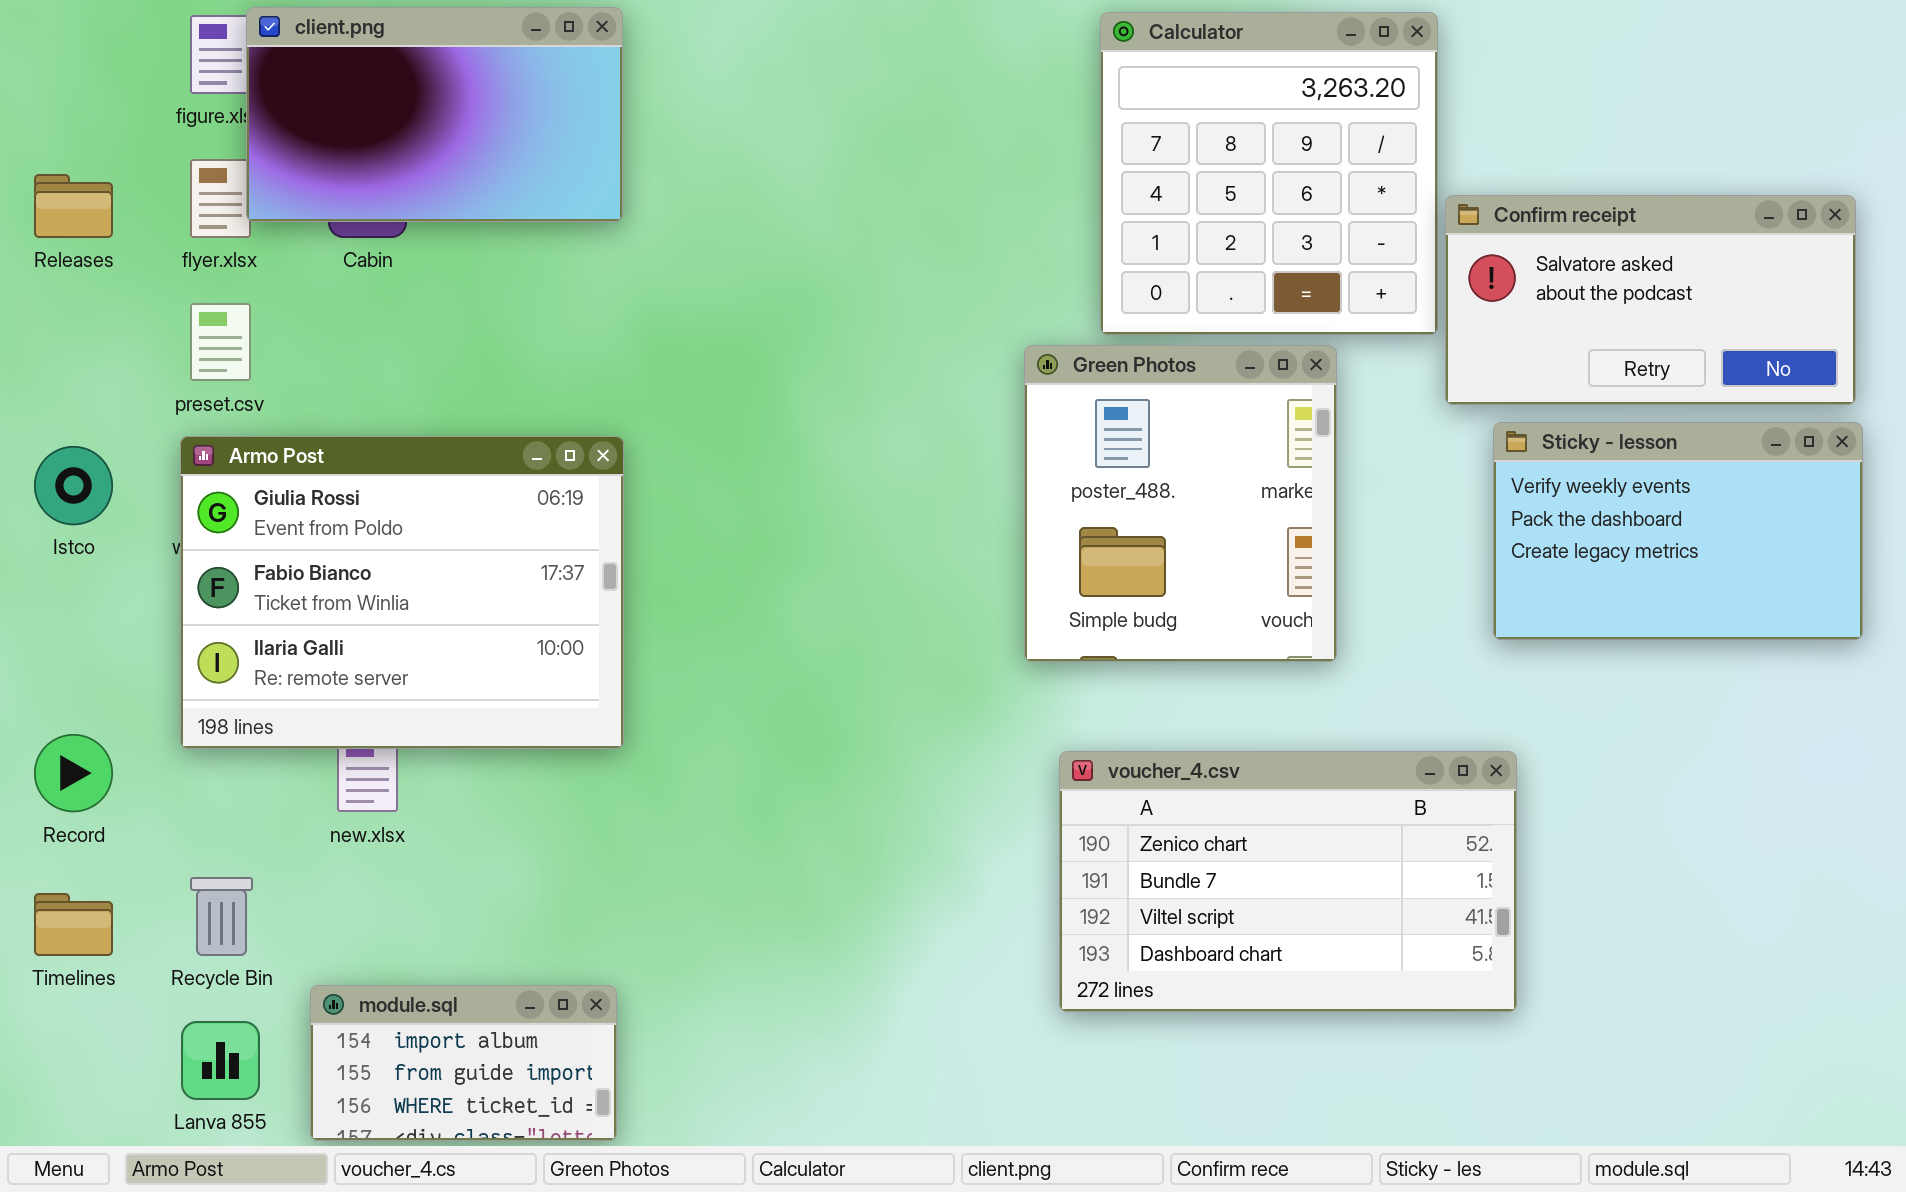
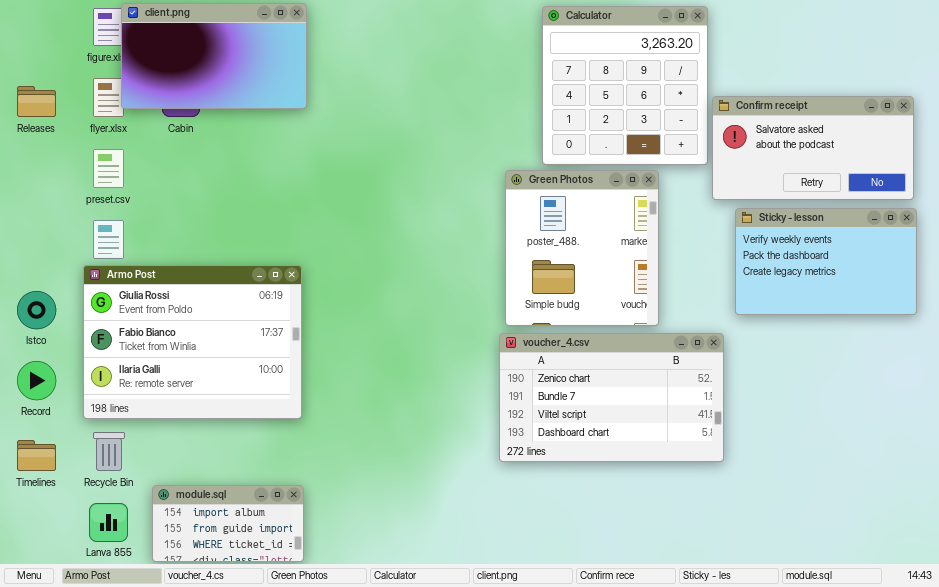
Armo Post: [180,436,624,749] -> [83,265,302,419], moved
Istco: [34,446,113,525] -> [17,291,56,329], moved
voucher_4.csv: [1059,751,1517,1012] -> [499,333,724,462], moved

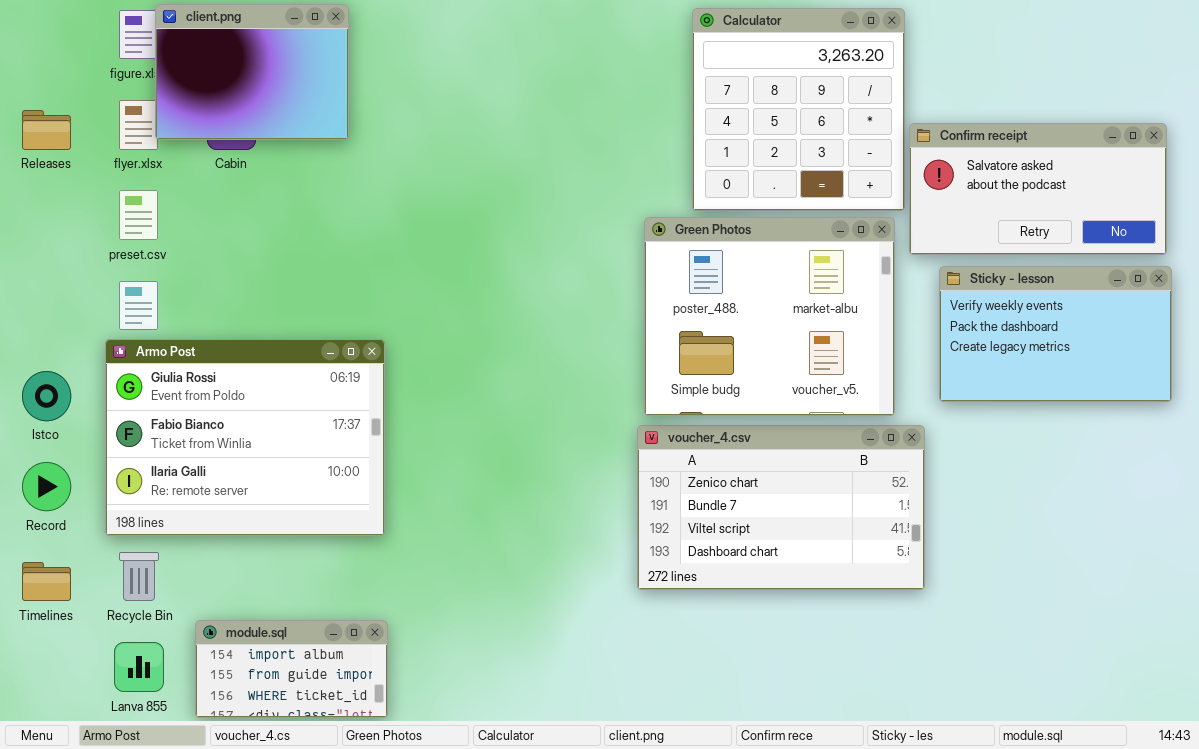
client.png: [121,3,307,109] -> [155,4,349,140], resized
Green Photos: [505,170,659,326] -> [644,217,895,416], resized

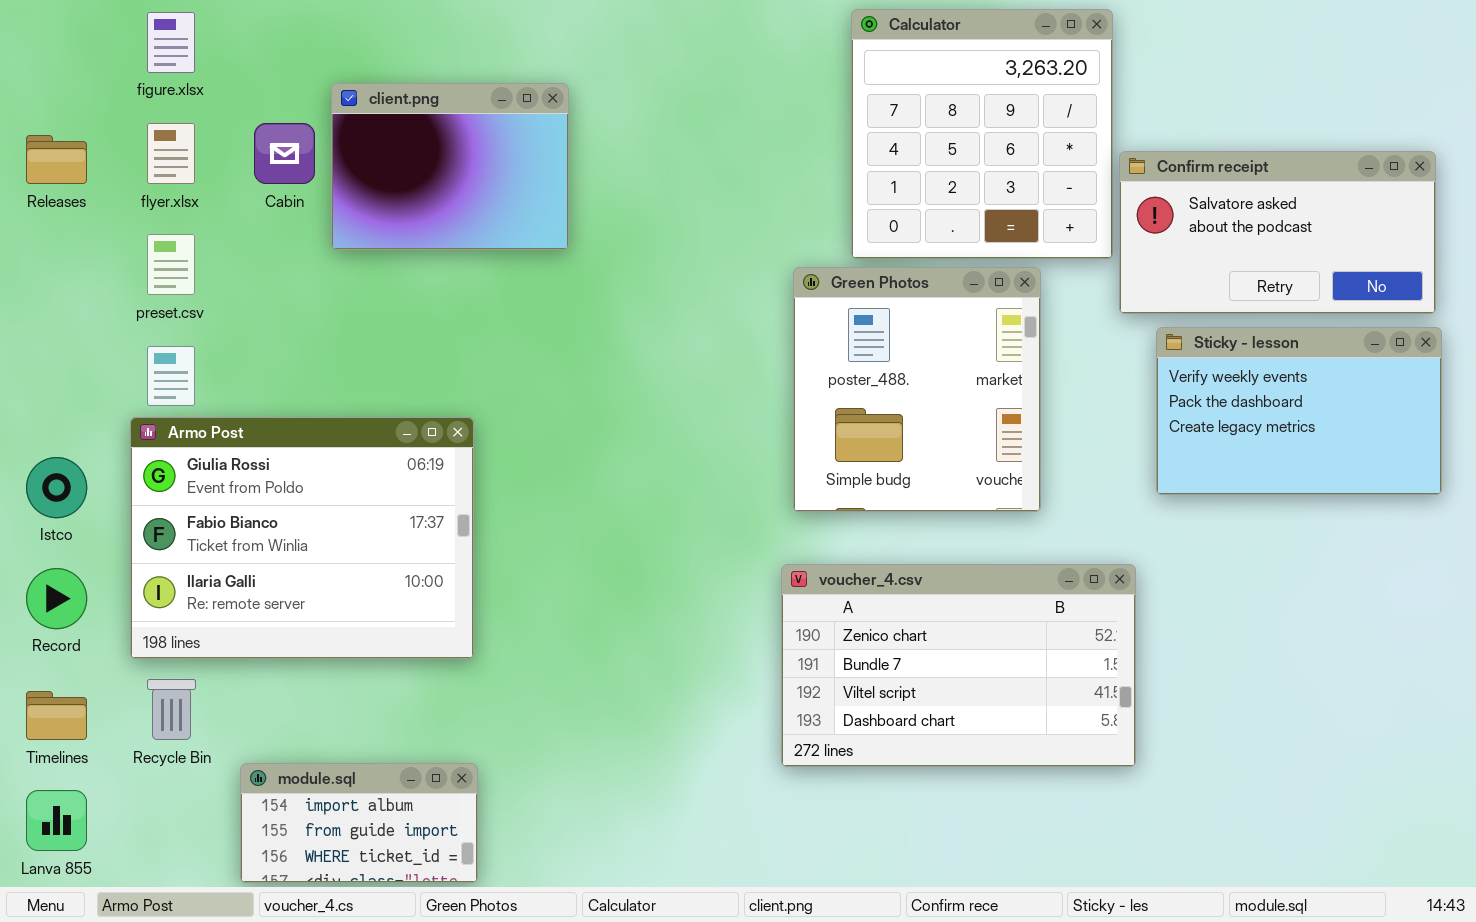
client.png: [155,4,349,140] -> [331,83,569,250], moved
Green Photos: [644,217,895,416] -> [793,267,1041,512], resized
voucher_4.csv: [637,425,925,590] -> [781,564,1136,767], moved
Lanva 855: [114,642,164,692] -> [26,790,87,851], moved

